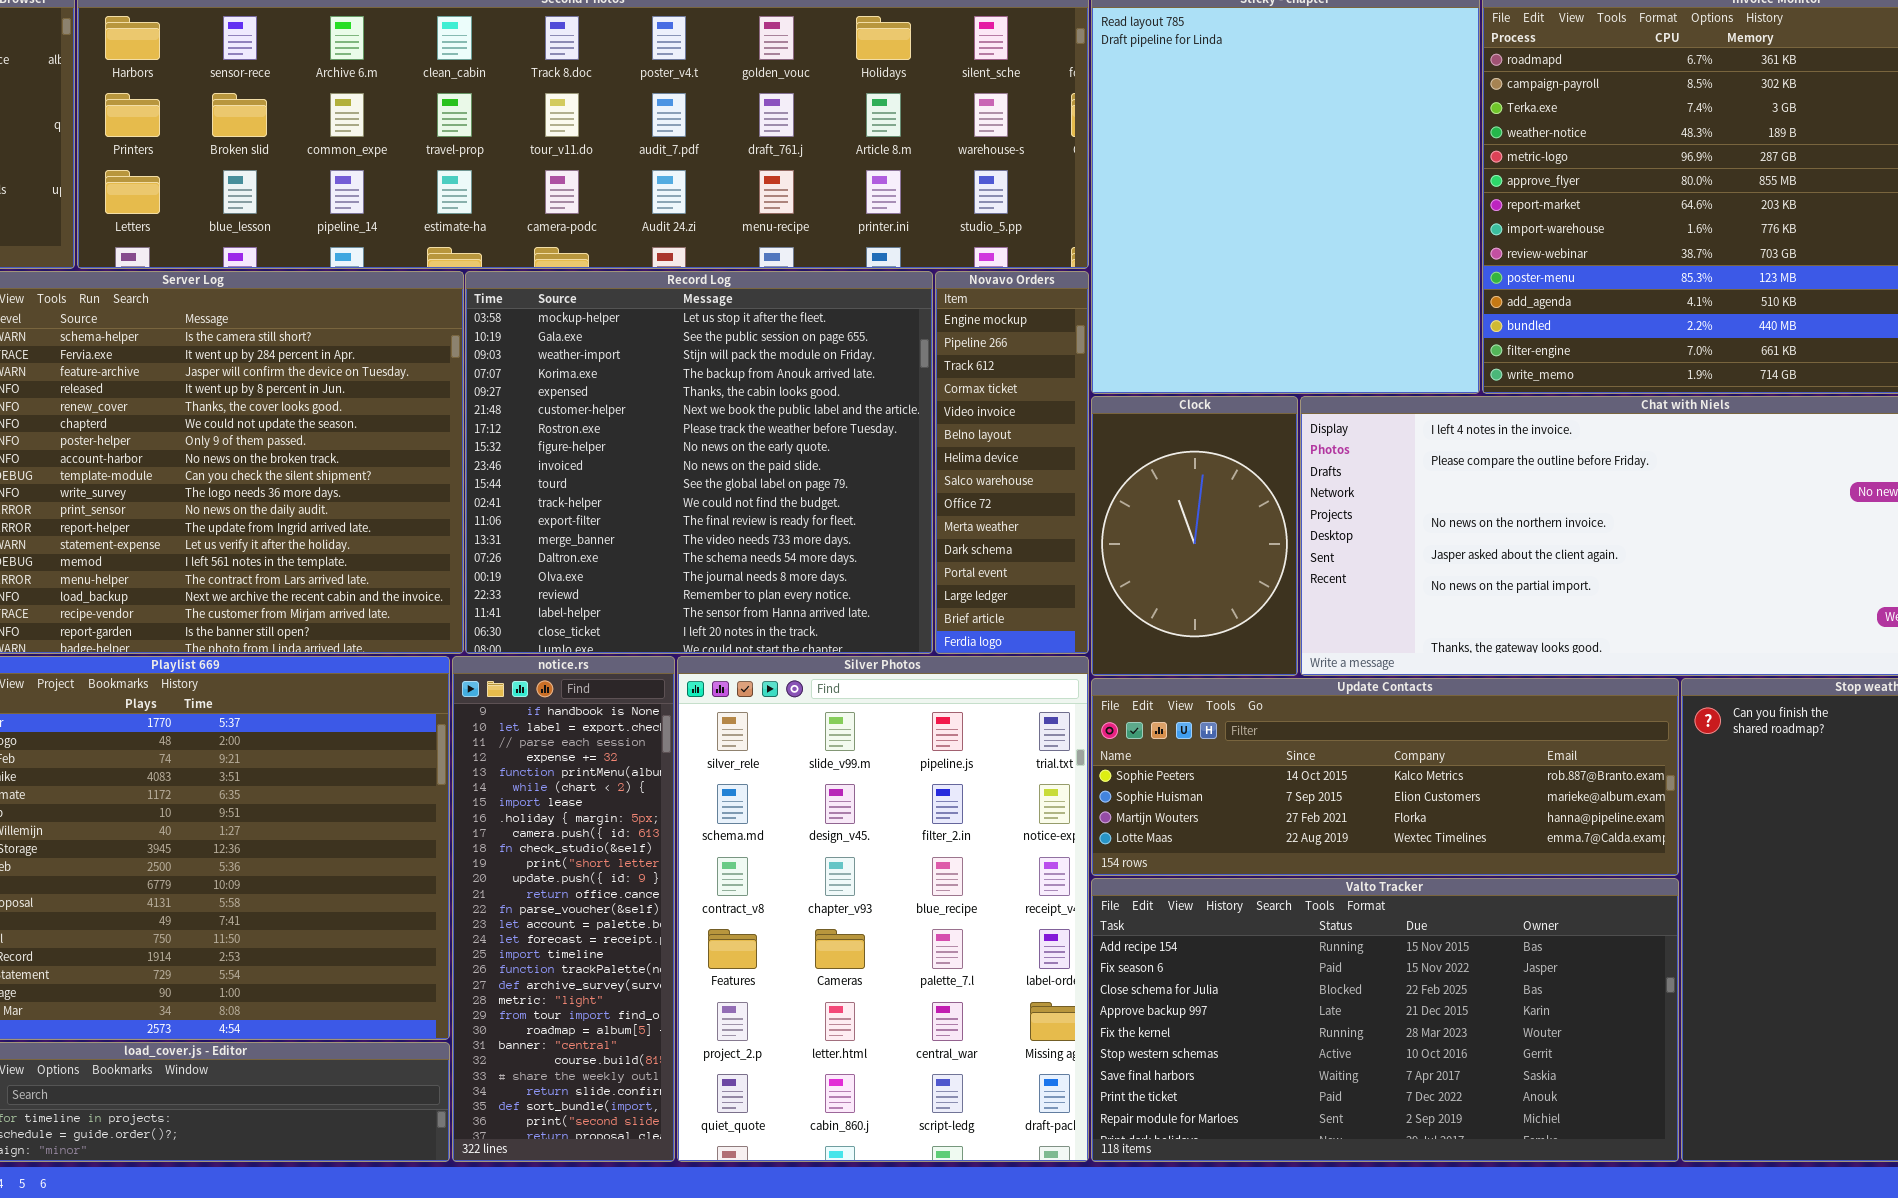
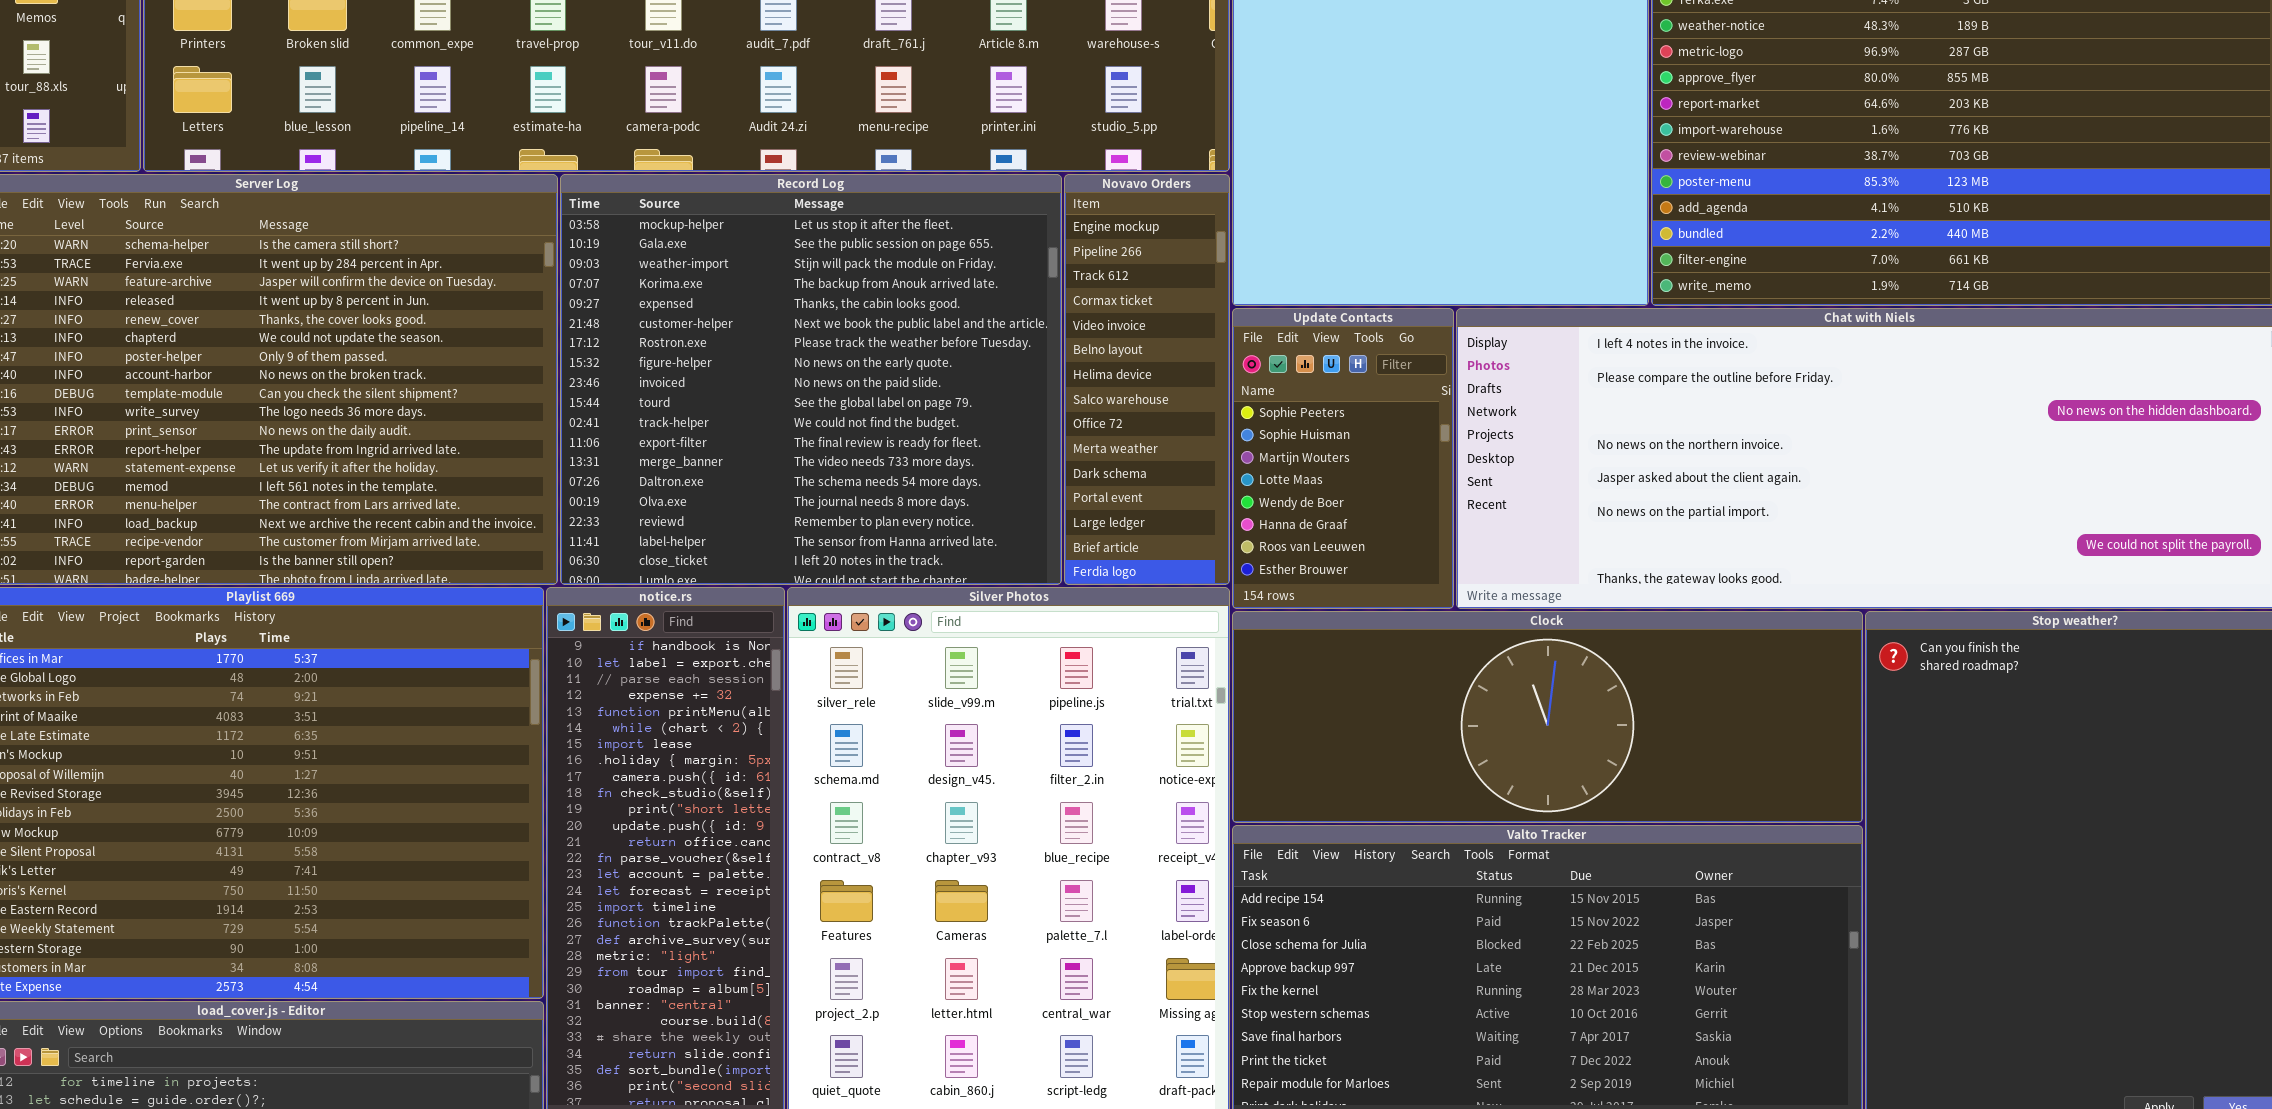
Clock: [1091,396,1298,676] -> [1232,611,1863,823], moved, resized
Update Contacts: [1091,678,1679,876] -> [1232,308,1454,609], moved, resized

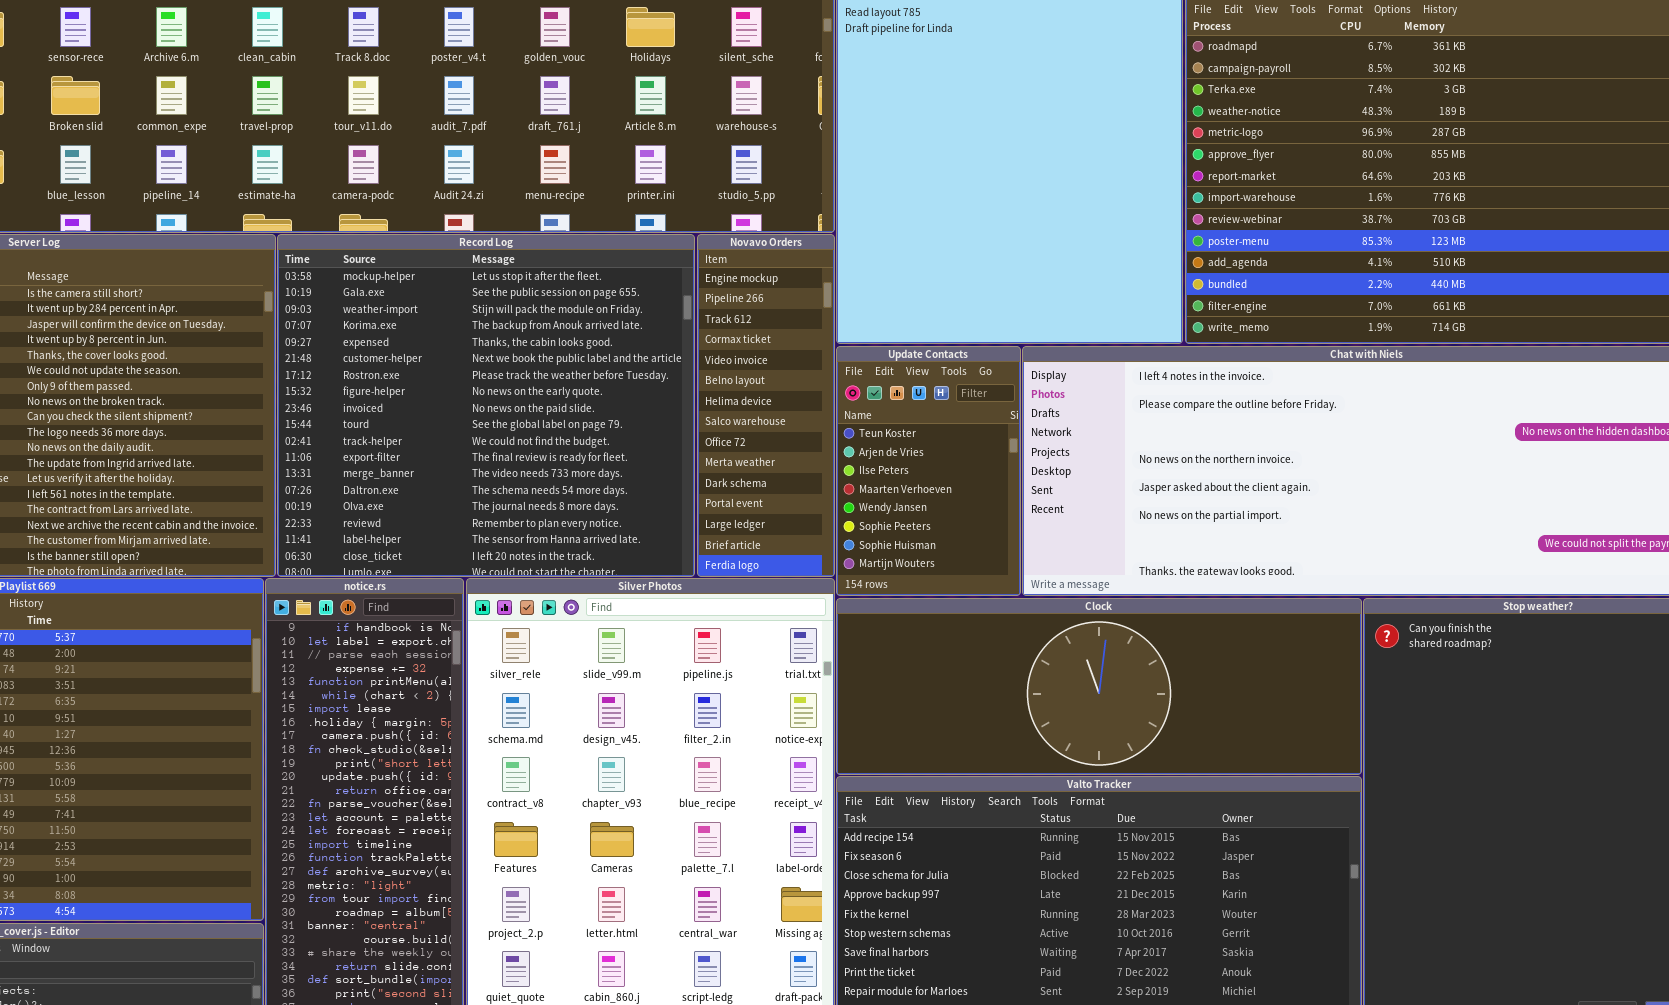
Update Contacts: [1232,308,1454,609] -> [836,346,1021,596], scrolled up 5 rows

